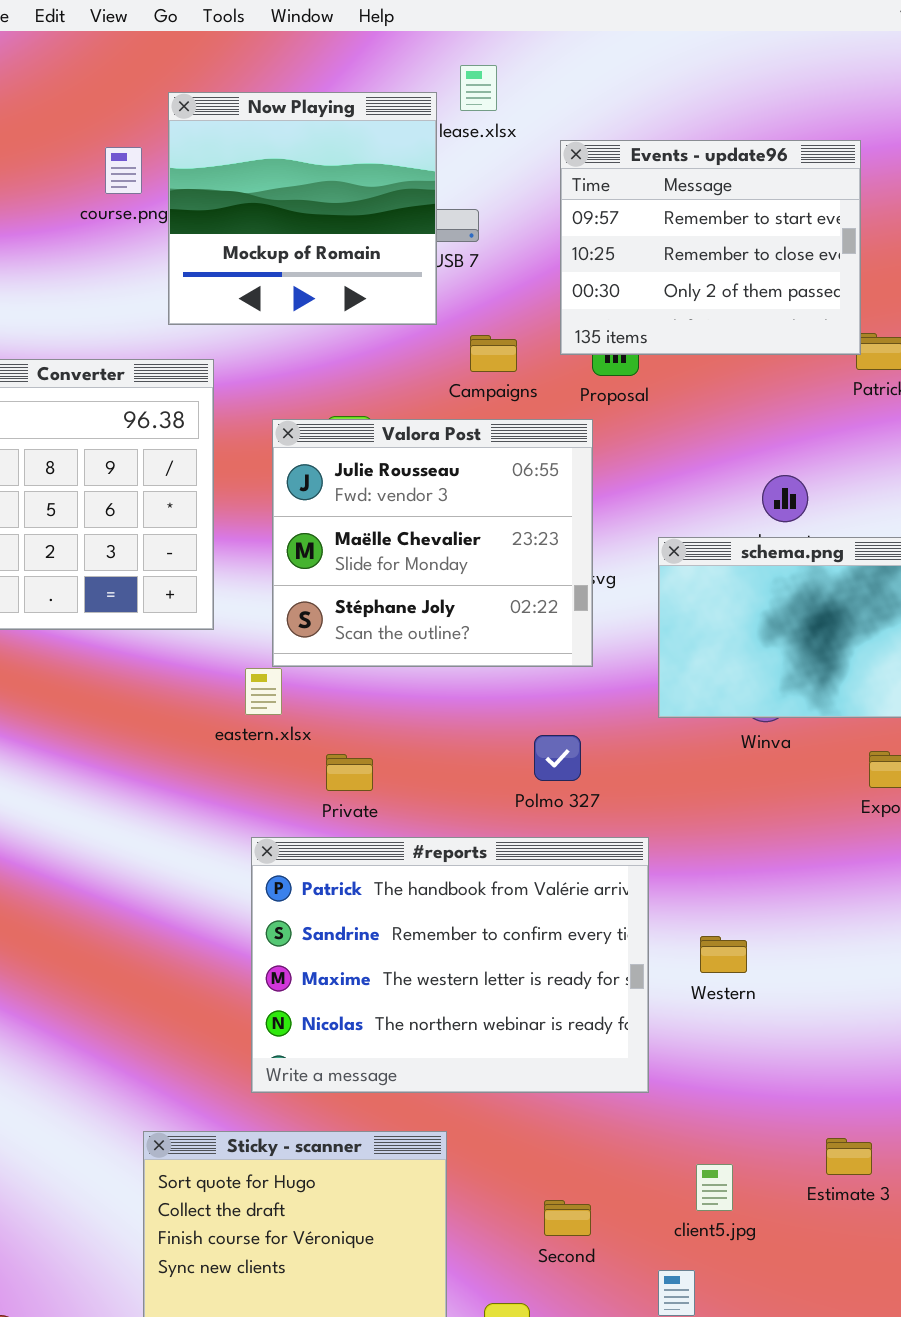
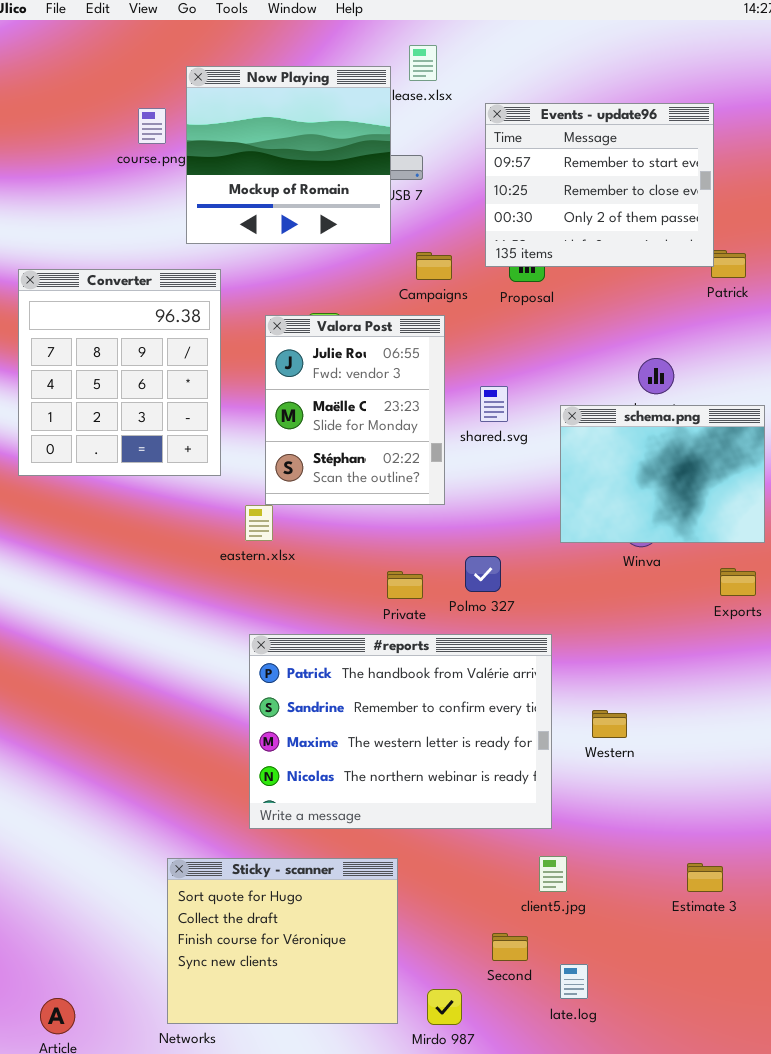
Valora Post: [272,419,593,667] -> [265,315,445,505], resized
Private: [326,754,373,791] -> [387,571,423,599], moved
client5.jpg: [696,1164,733,1211] -> [539,856,567,892], moved
Second: [544,1200,591,1236] -> [492,933,528,961], moved

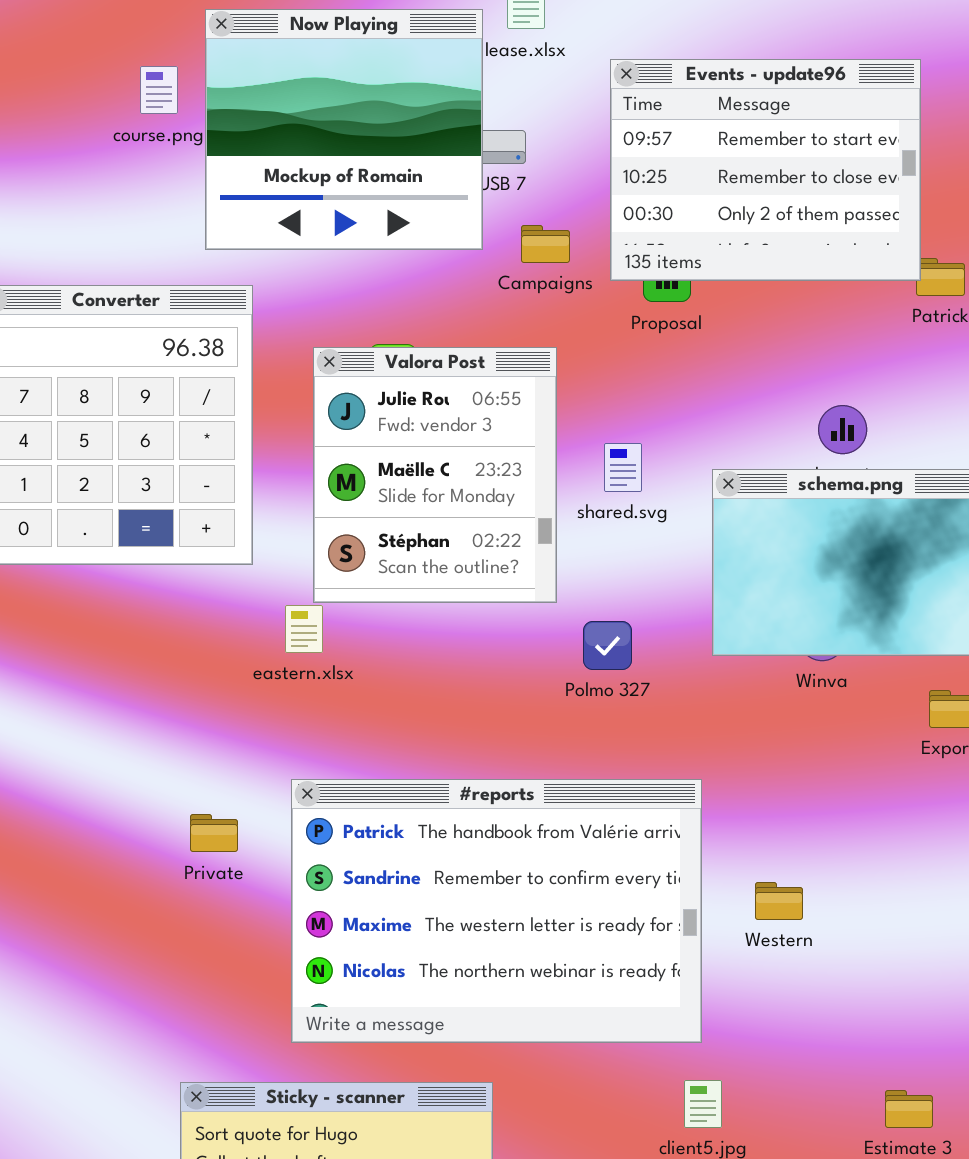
Campaigns: [416,252,452,280] -> [521,225,570,263], moved
Polmo 327: [465,556,501,592] -> [583,621,632,670], moved
Private: [387,571,423,599] -> [190,814,238,852], moved

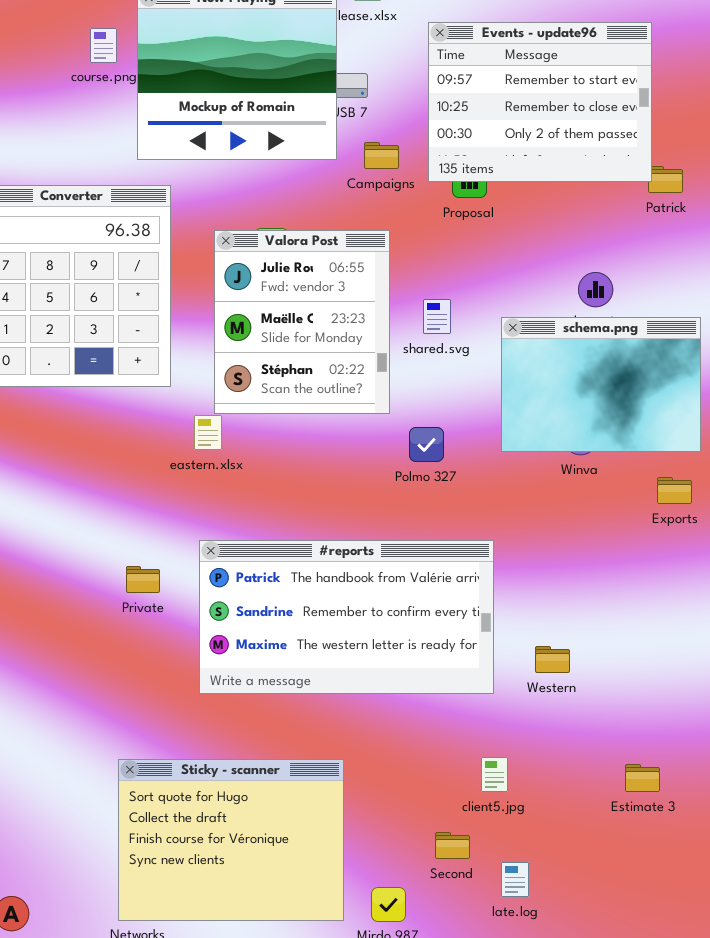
#reports: [291,779,702,1043] -> [199,540,494,694], resized
Western: [755,882,803,920] -> [535,646,570,673], moved

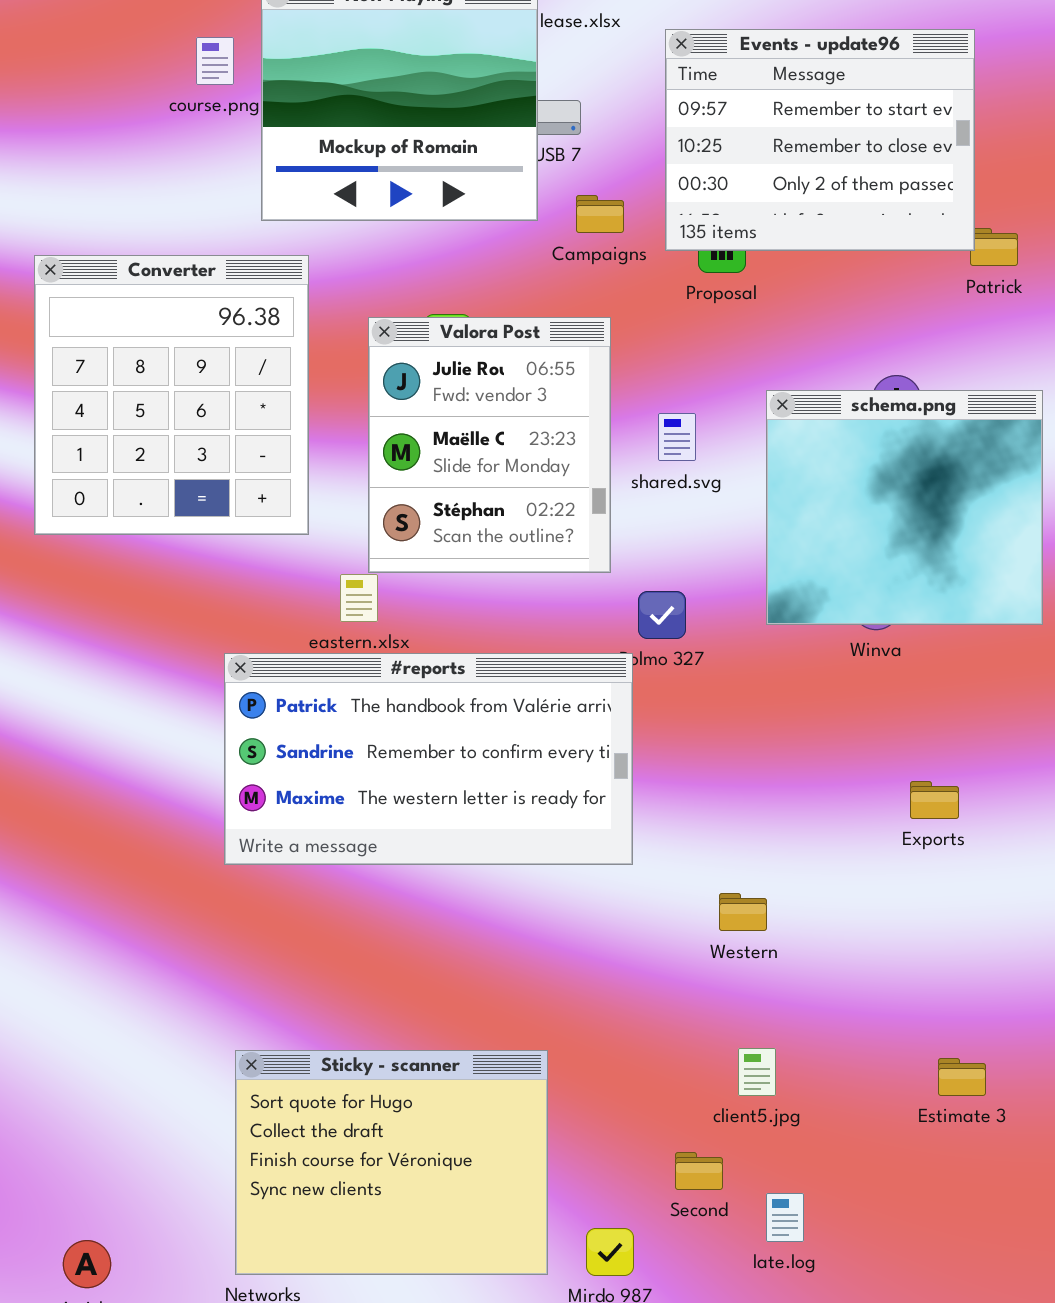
schema.png: [501,317,701,452] -> [766,390,1043,625], resized
Exports: [657,477,692,504] -> [910,781,959,819], moved
#reports: [199,540,494,694] -> [224,653,633,865], moved
Western: [535,646,570,673] -> [719,893,767,931], moved

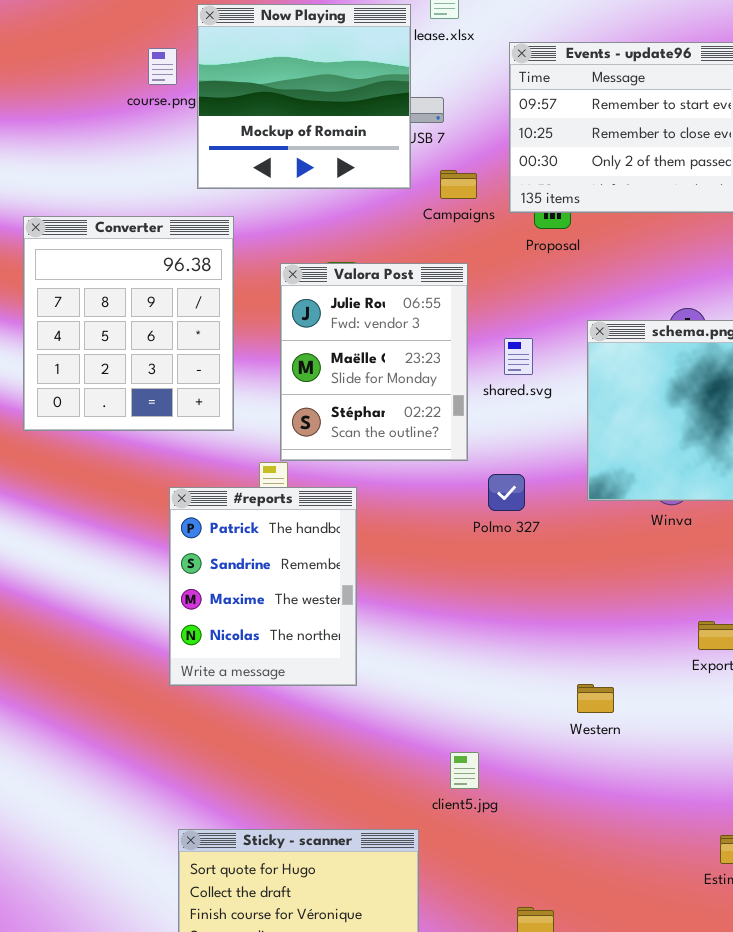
#reports: [224,653,633,865] -> [169,487,357,686], resized
Western: [719,893,767,931] -> [577,684,614,713], moved
client5.jpg: [738,1048,776,1096] -> [450,752,479,789], moved

